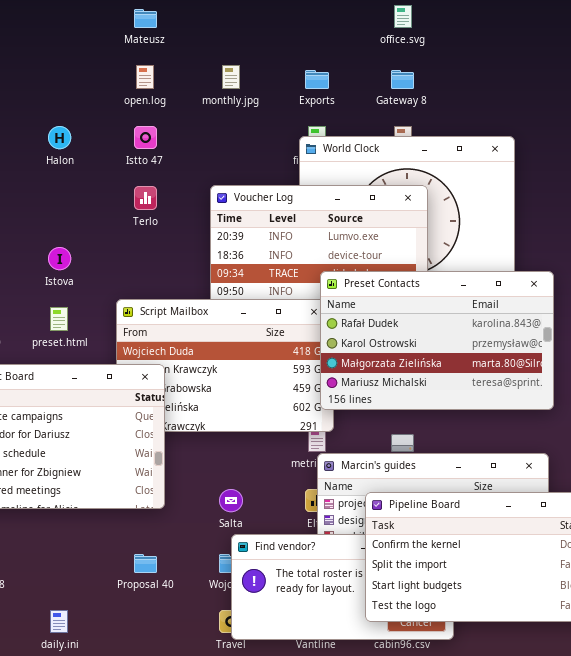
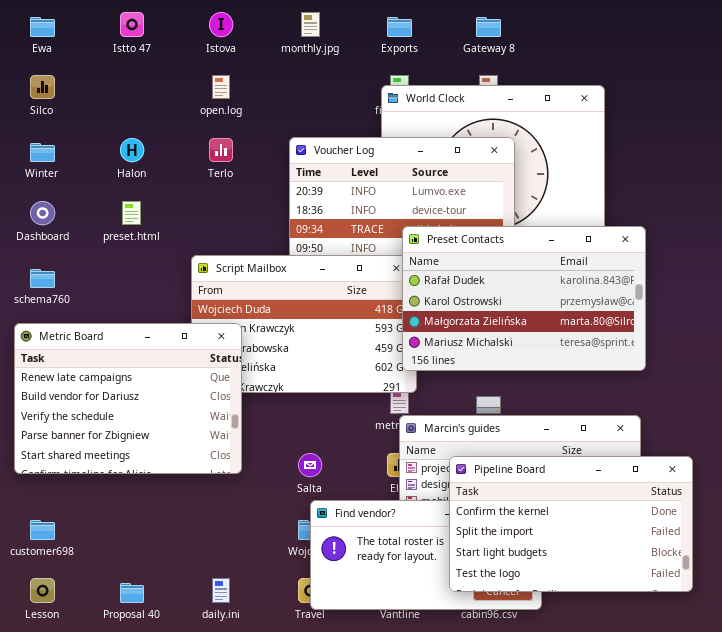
open.log: [136,65,154,89] -> [212,75,230,99], moved
Halon: [48,126,71,149] -> [120,138,144,162], moved
Istto 47: [134,126,157,149] -> [120,12,144,37], moved
Istova: [48,247,71,270] -> [209,12,233,37], moved
preset.html: [50,307,68,331] -> [122,201,141,225], moved
Proposal 40: [134,554,157,573] -> [120,583,144,603], moved
daily.ini: [50,610,68,633] -> [212,578,230,603], moved

